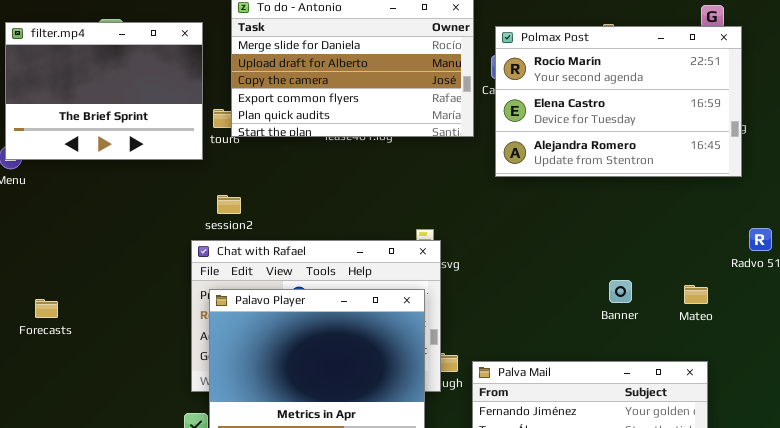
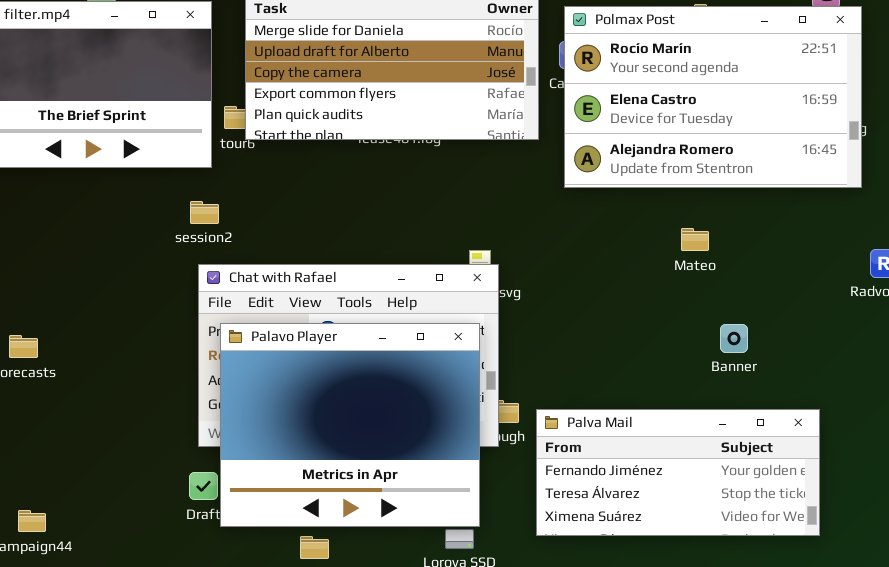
session2: [217,195,241,214] -> [190,201,219,224], moved
Banner: [609,280,632,303] -> [720,324,748,353], moved
Mateo: [684,285,708,304] -> [681,228,709,251], moved

